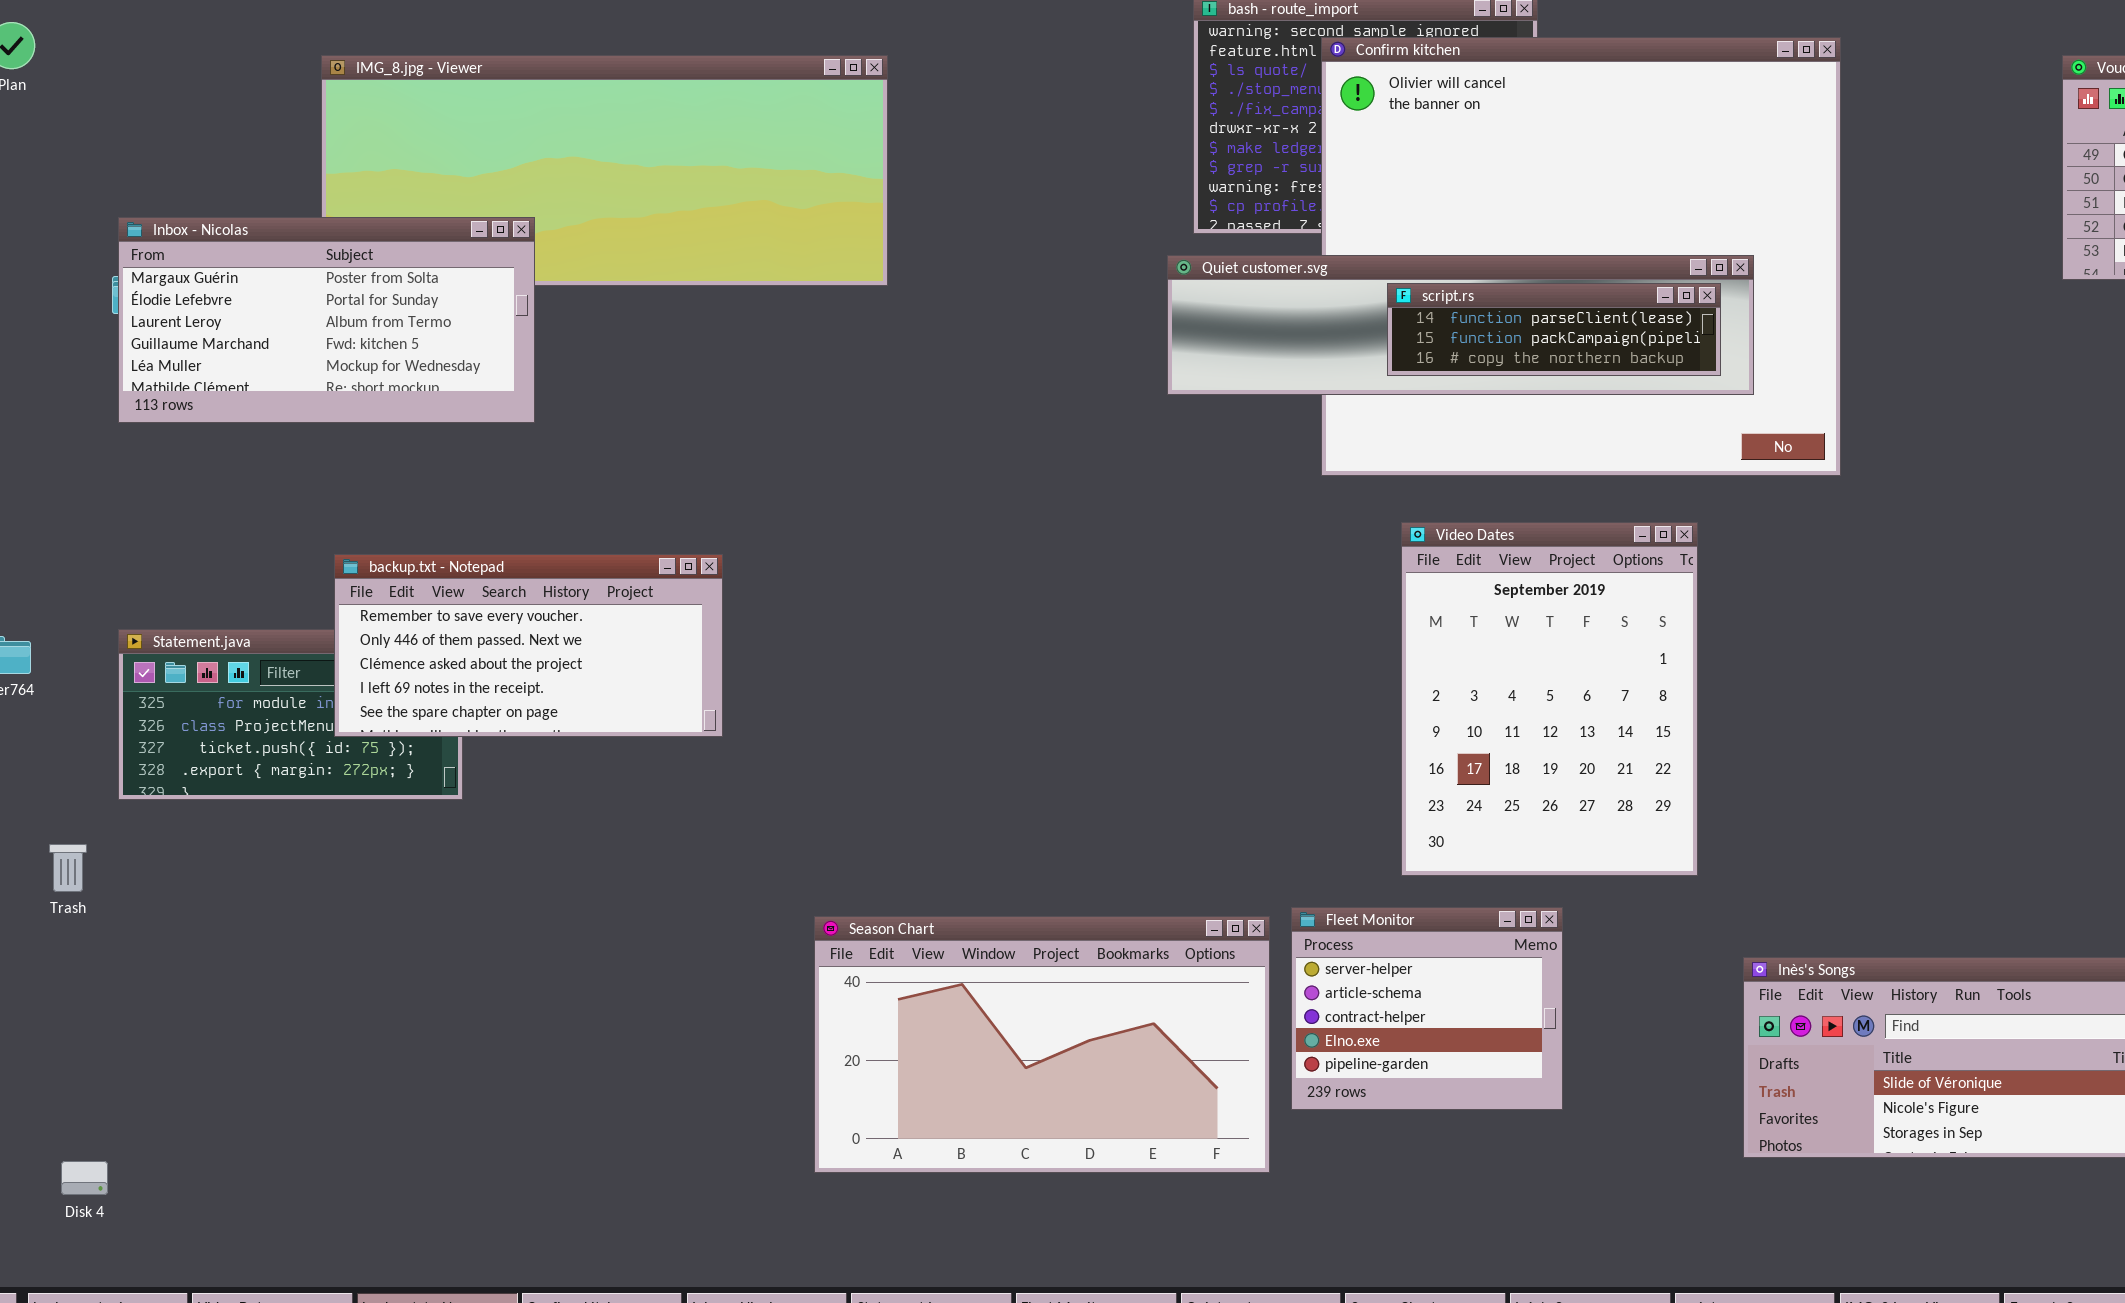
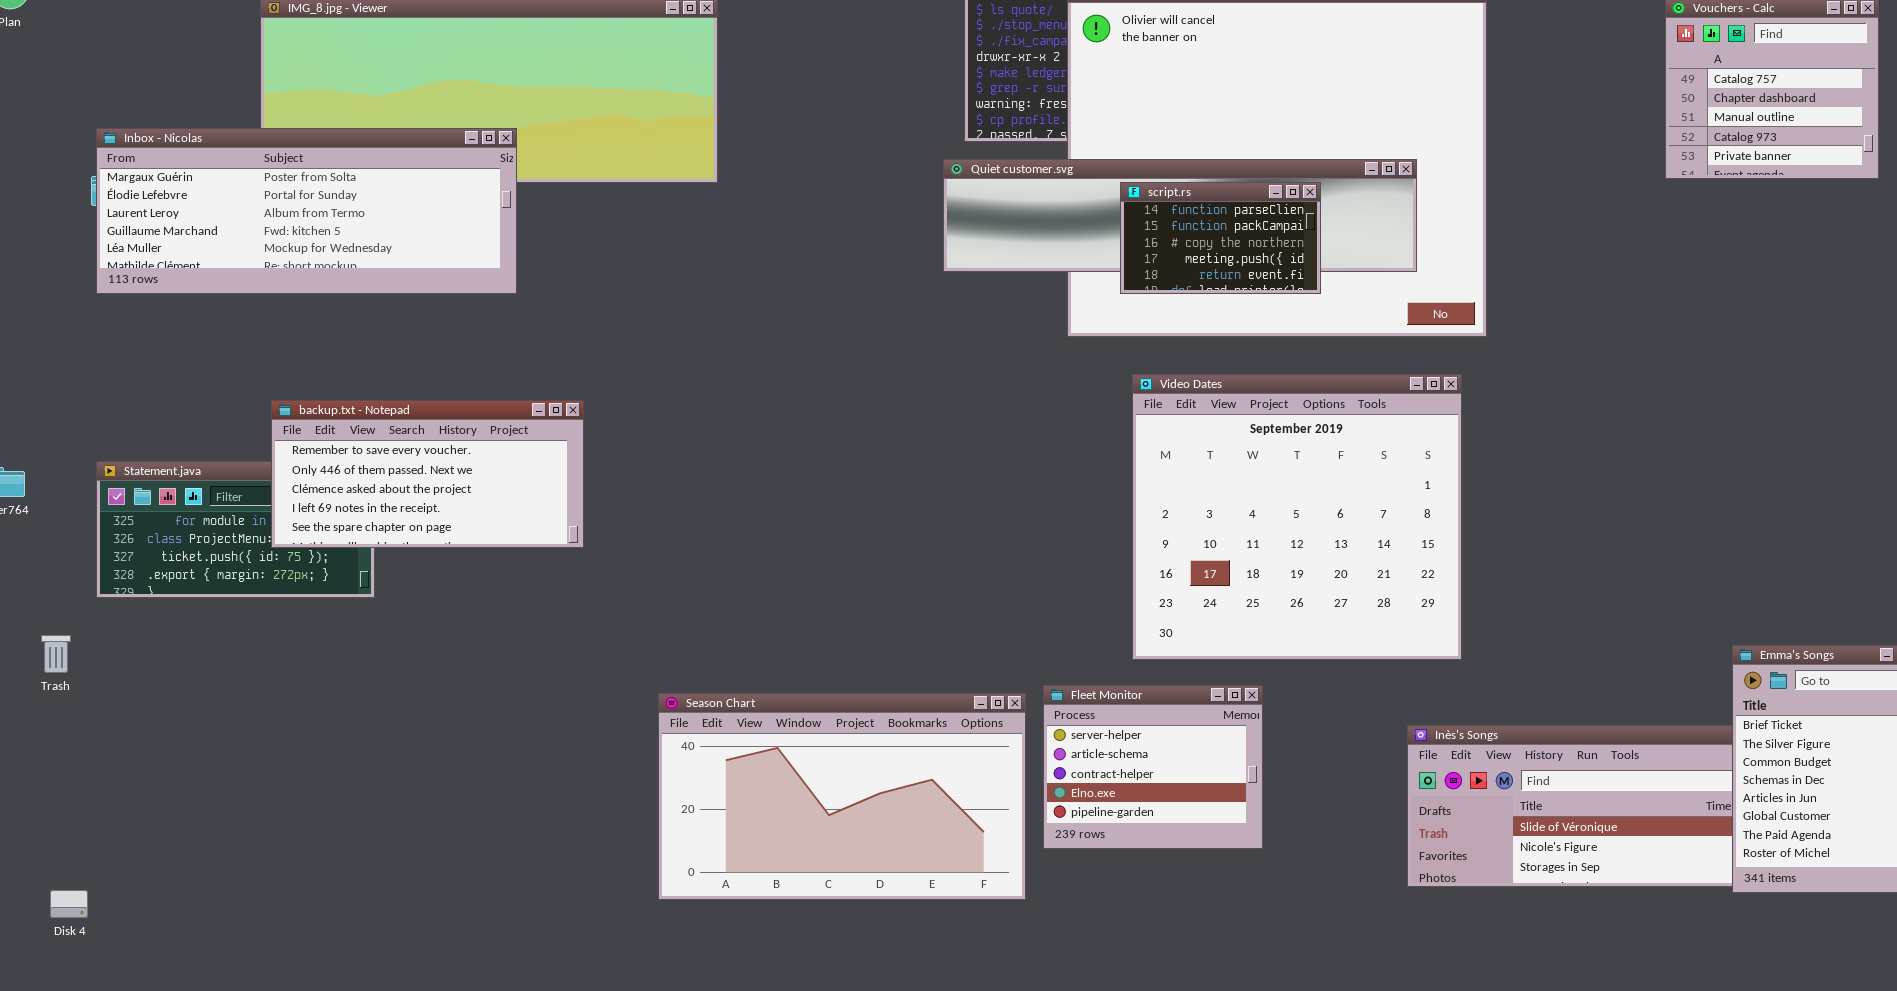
Inbox - Nicolas: [118,217,535,423] -> [96,128,517,294], resized
script.rs: [1387,283,1721,376] -> [1120,182,1321,294], resized
Video Dates: [1401,522,1698,876] -> [1132,374,1462,660], resized

